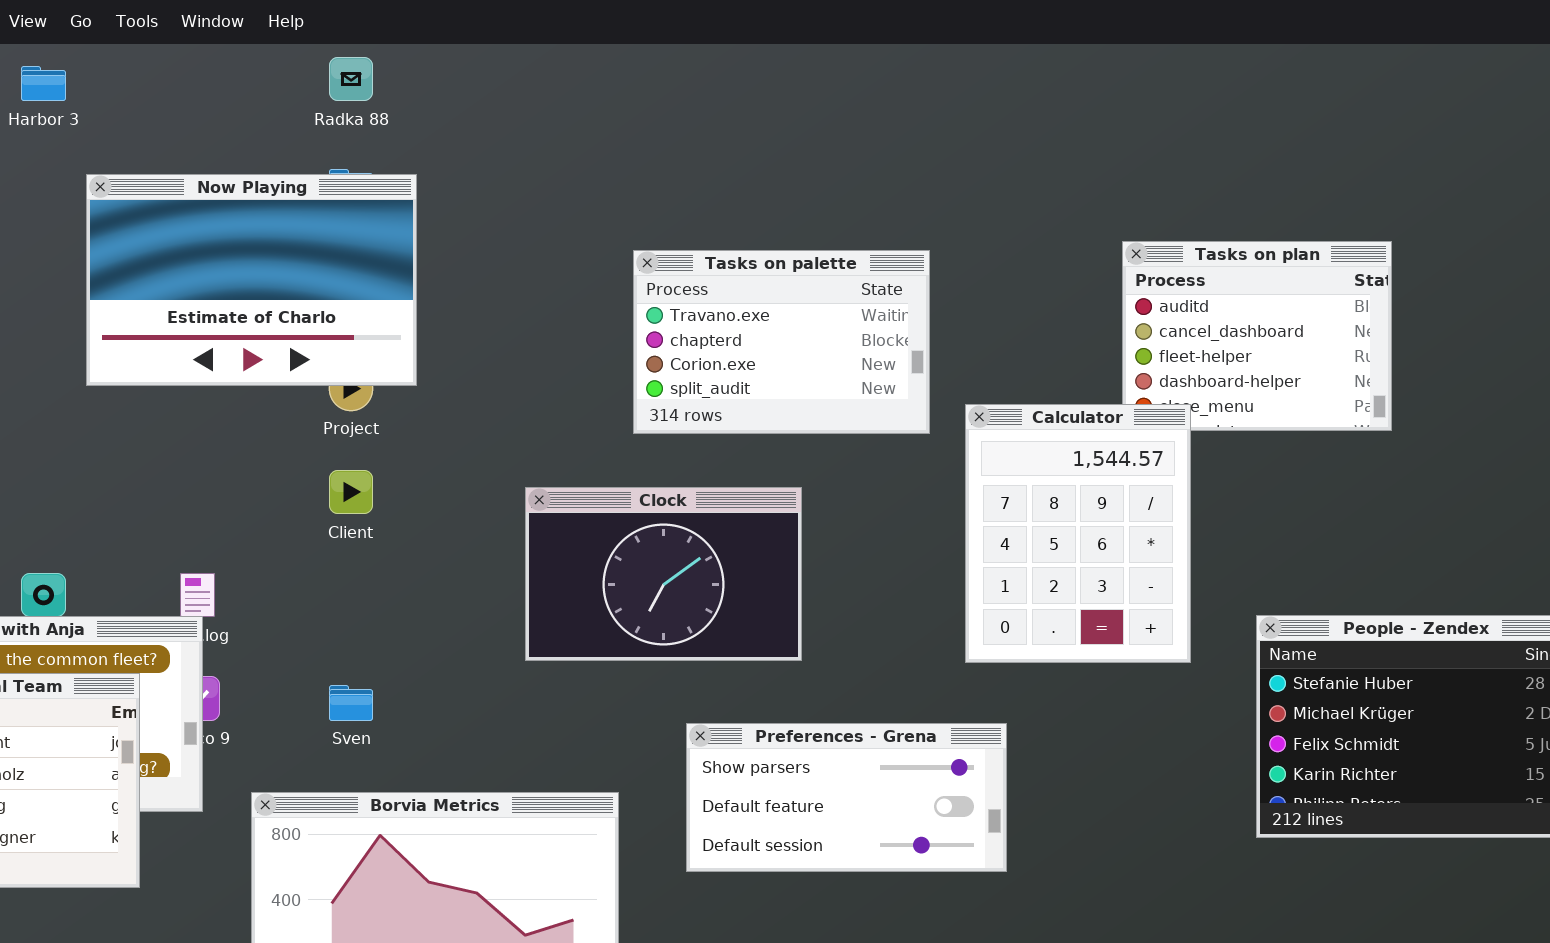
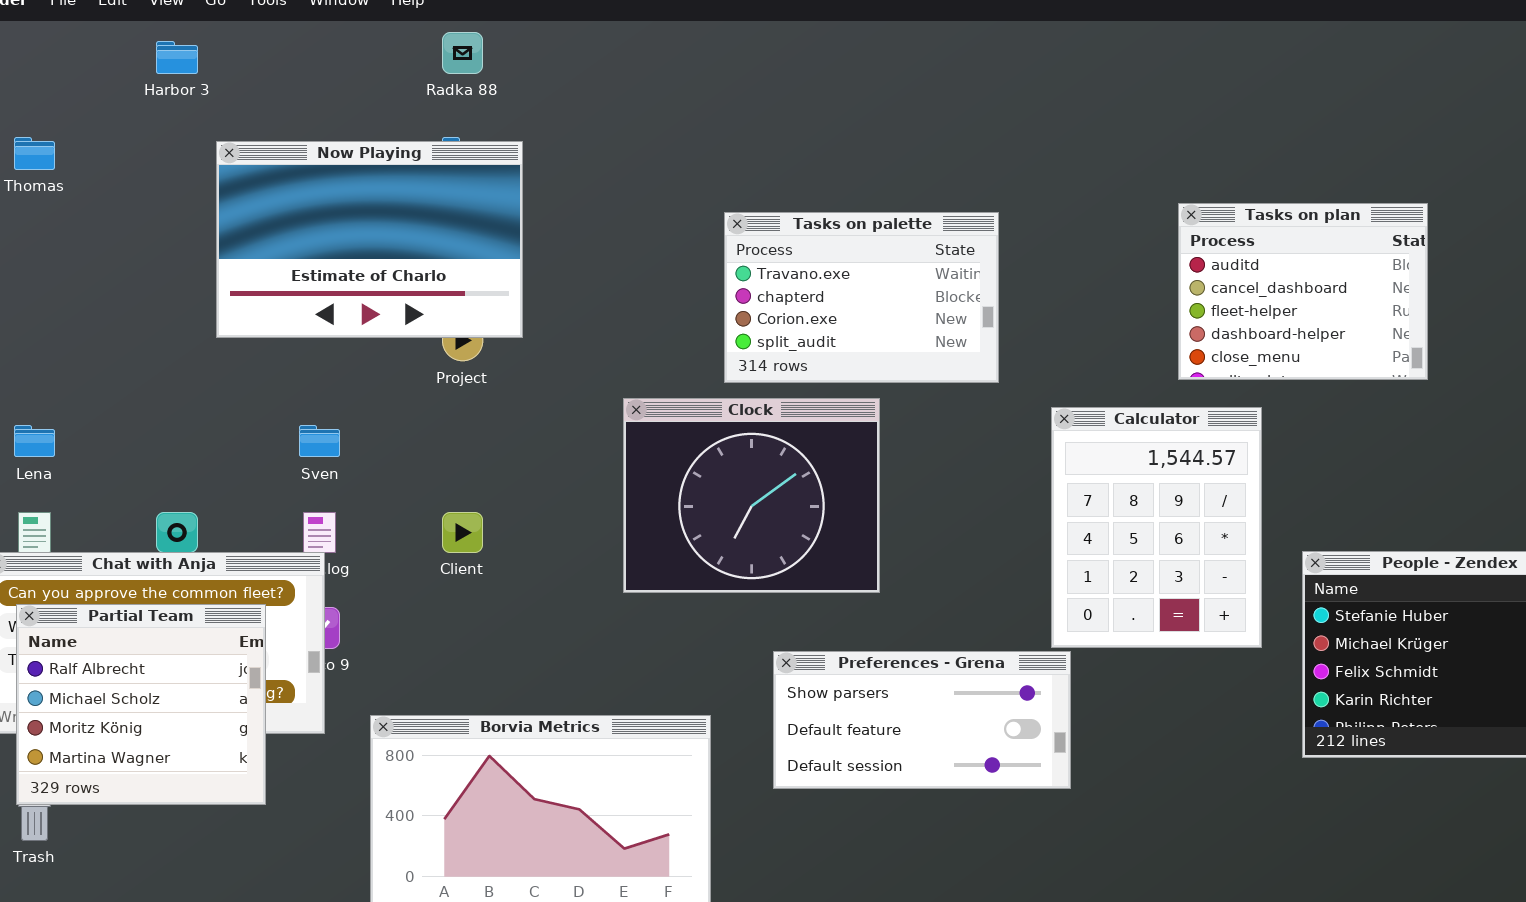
Calculator: [965,404,1191,663] -> [1051,407,1262,648], moved
Client: [329,470,373,514] -> [442,512,483,553], moved
Clock: [525,487,802,661] -> [623,398,880,593], resized
Sven: [329,685,373,721] -> [299,425,340,457], moved

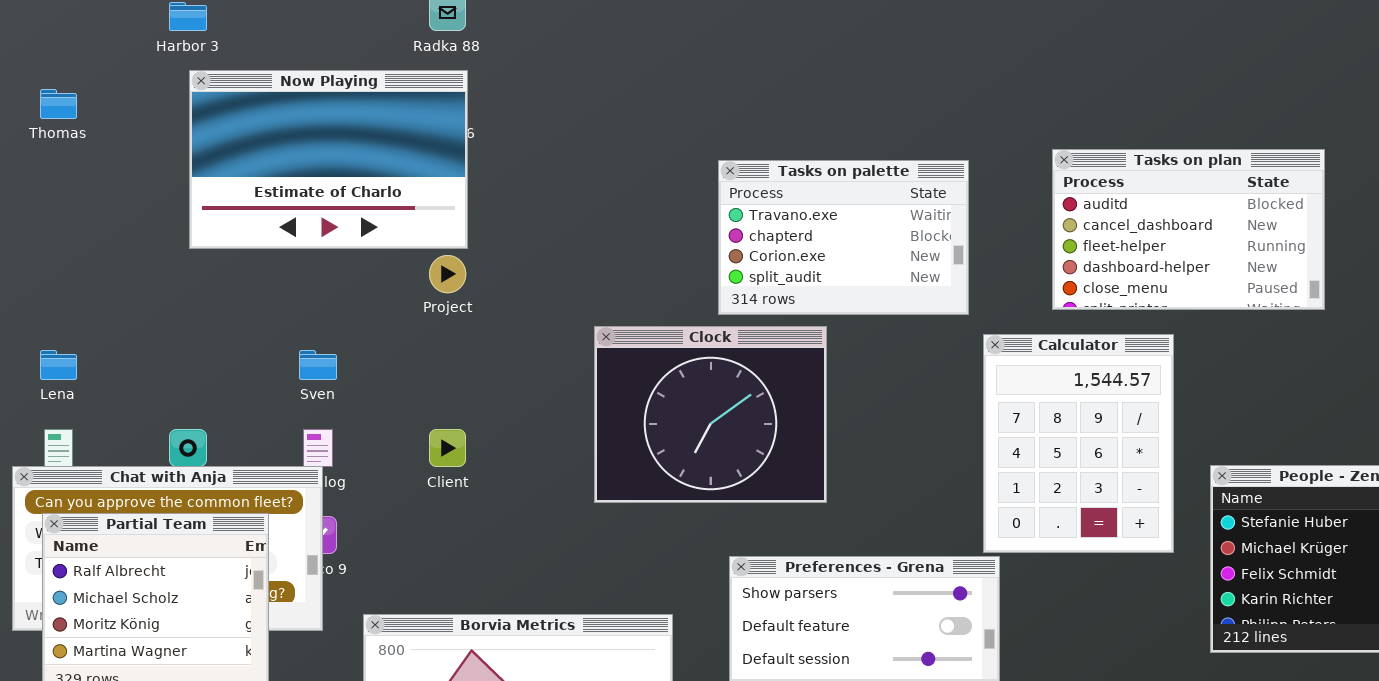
Now Playing: [216,141,523,338] -> [189,70,468,249], moved
Tasks on plan: [1178,203,1428,380] -> [1052,149,1325,310], resized
Tasks on palette: [724,212,999,383] -> [718,160,969,315], moved

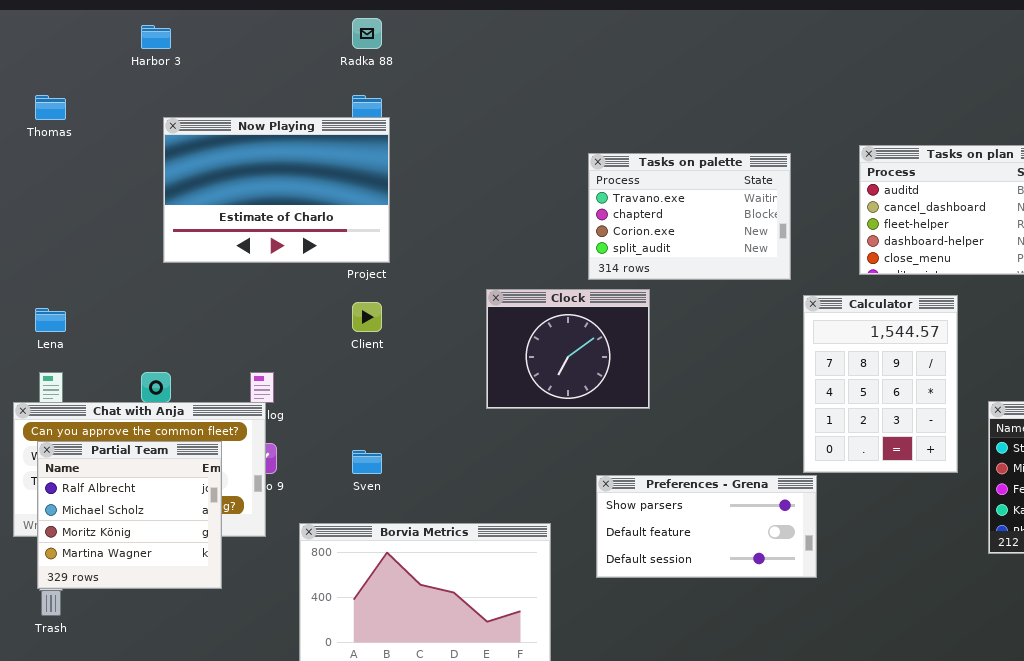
Now Playing: [189,70,468,249] -> [163,117,390,263], moved
Clock: [594,326,827,503] -> [486,289,650,409], resized
Sven: [299,350,337,380] -> [352,450,382,474], moved
Client: [429,429,466,467] -> [352,302,382,332], moved

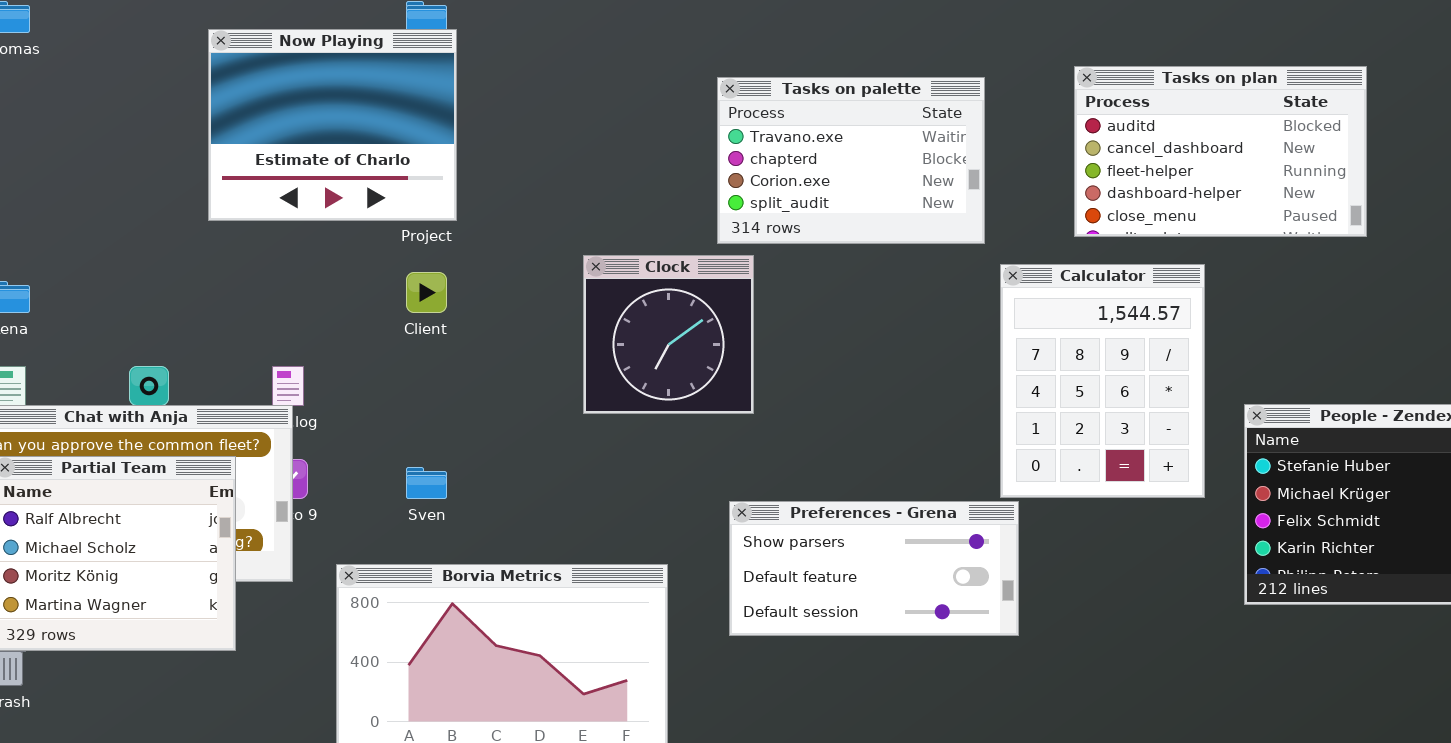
Now Playing: [163,117,390,263] -> [208,29,457,221], resized
Clock: [486,289,650,409] -> [583,255,754,414], resized

